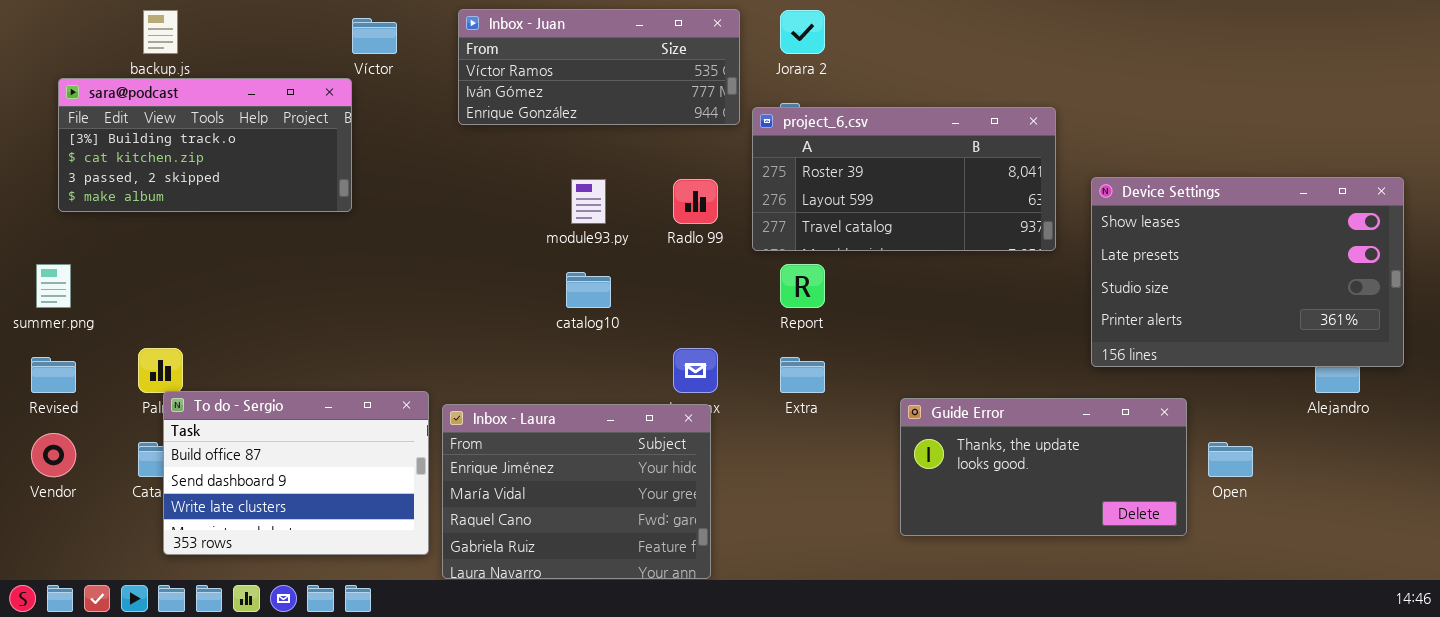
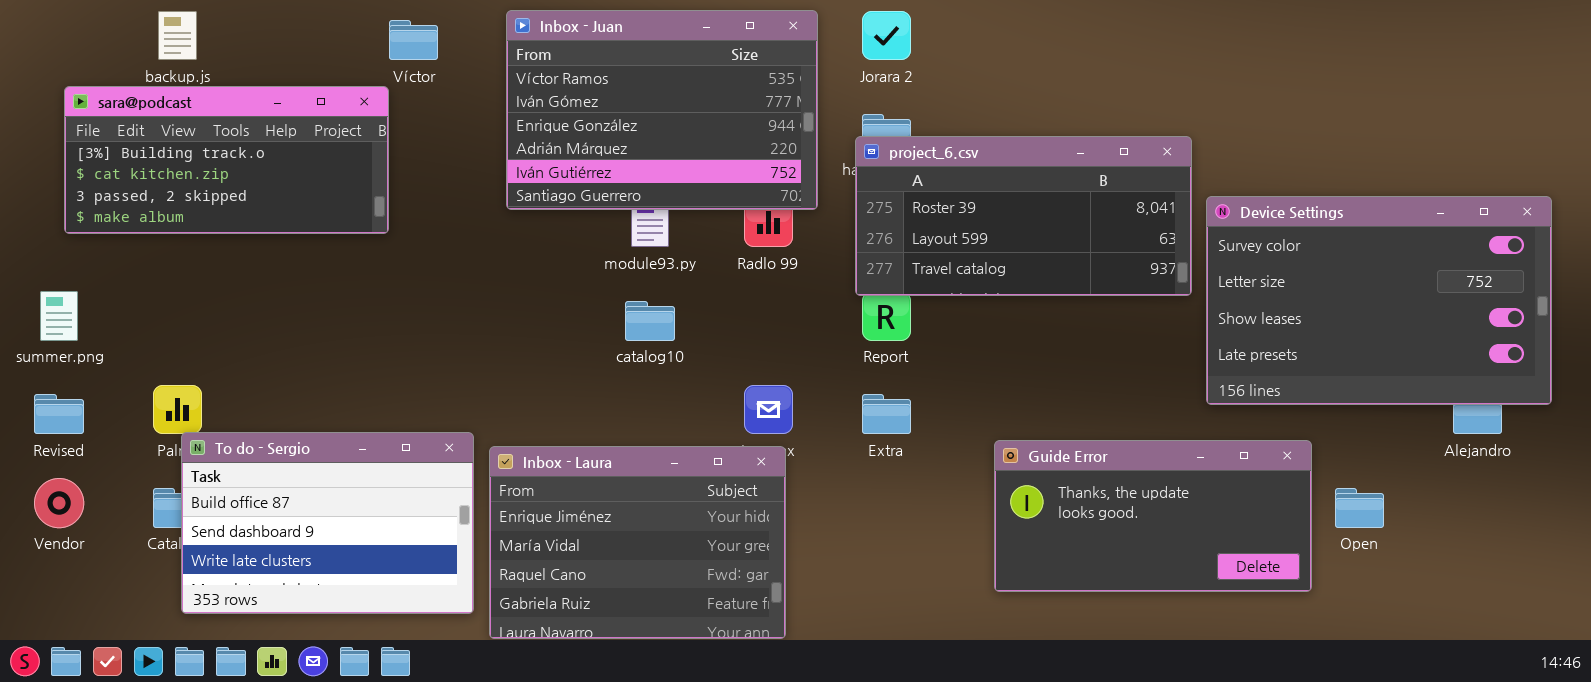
Inbox - Juan: [458,9,740,125] -> [506,10,818,210], resized
project_6.csv: [752,107,1056,251] -> [855,136,1192,296], moved
Device Settings: [1091,177,1404,367] -> [1206,196,1552,405], scrolled up 2 rows

